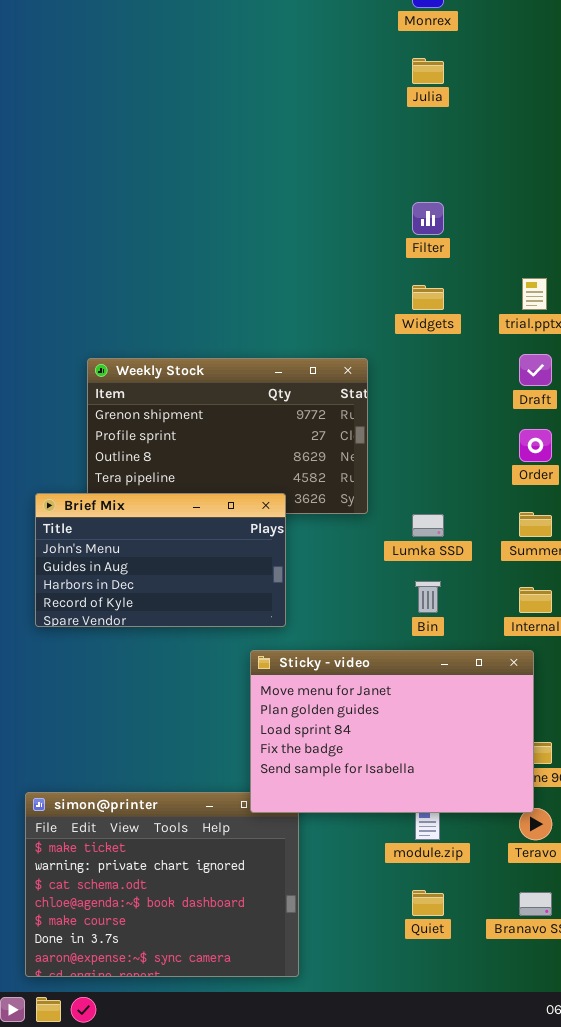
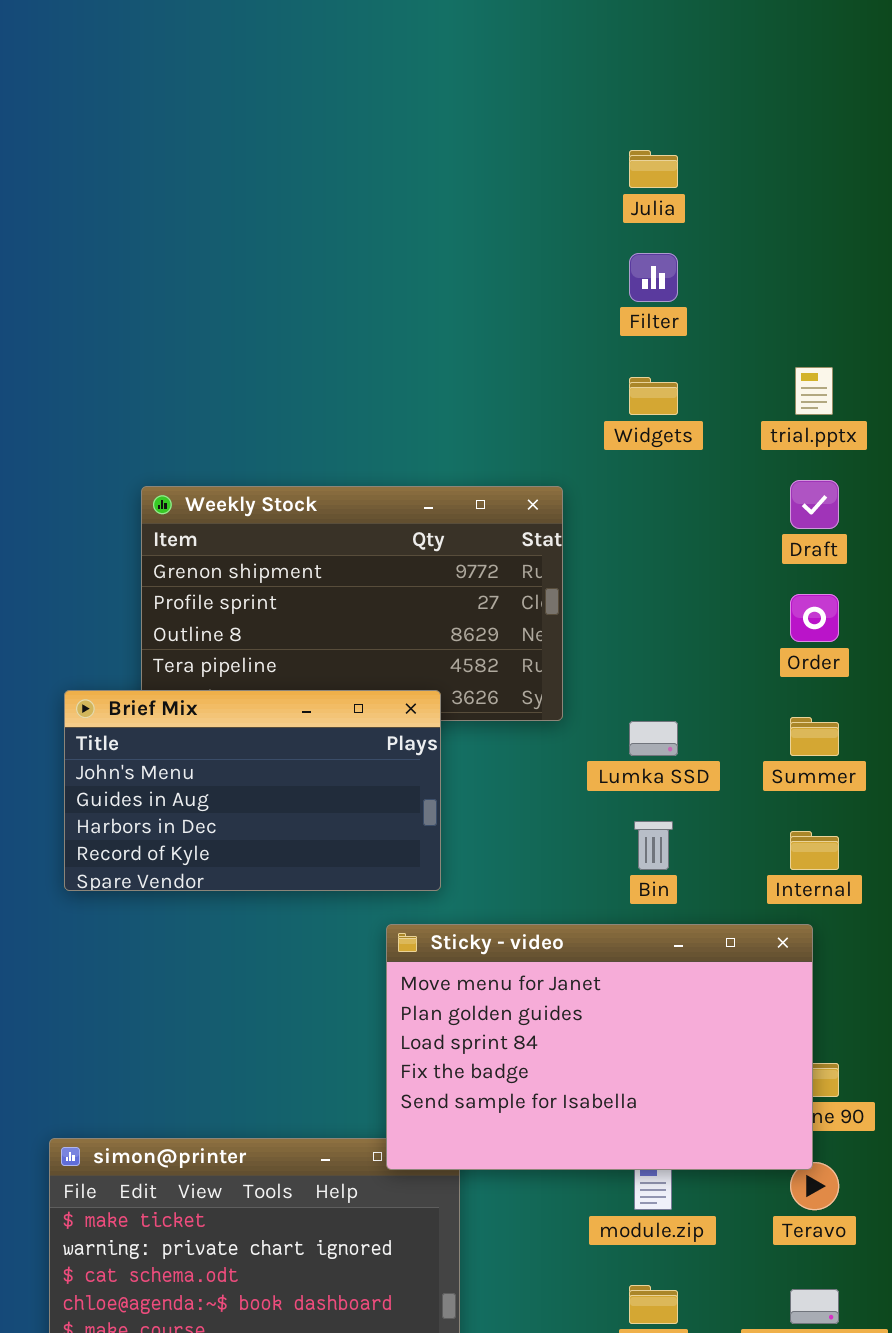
Julia: [412,58,444,84] -> [629,150,678,188], moved

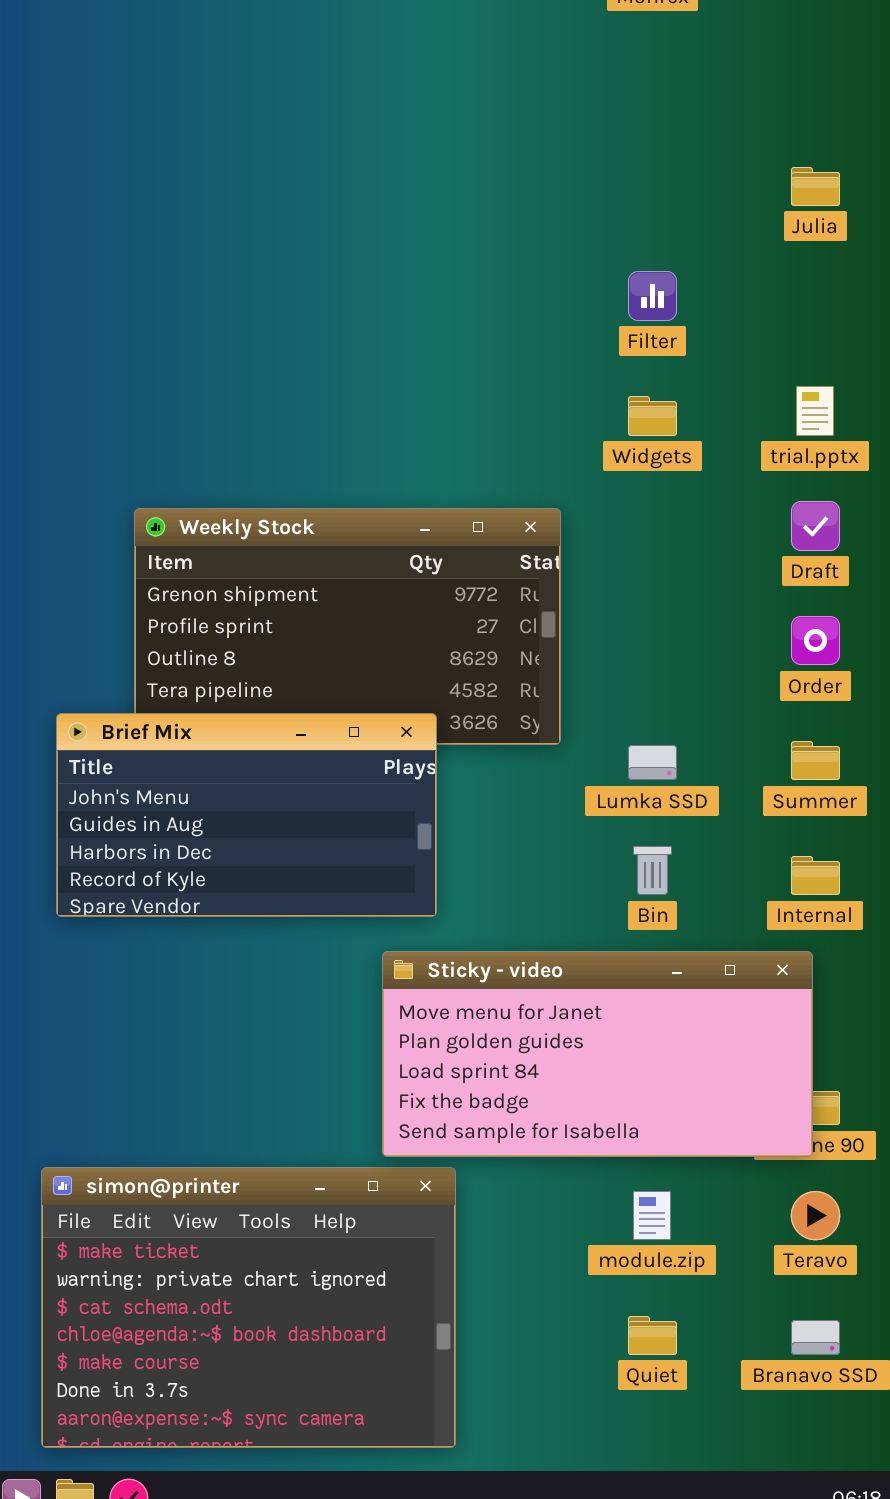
Julia: [629,150,678,188] -> [791,167,840,206], moved
Sticky - video: [386,924,813,1170] -> [382,951,813,1157], resized

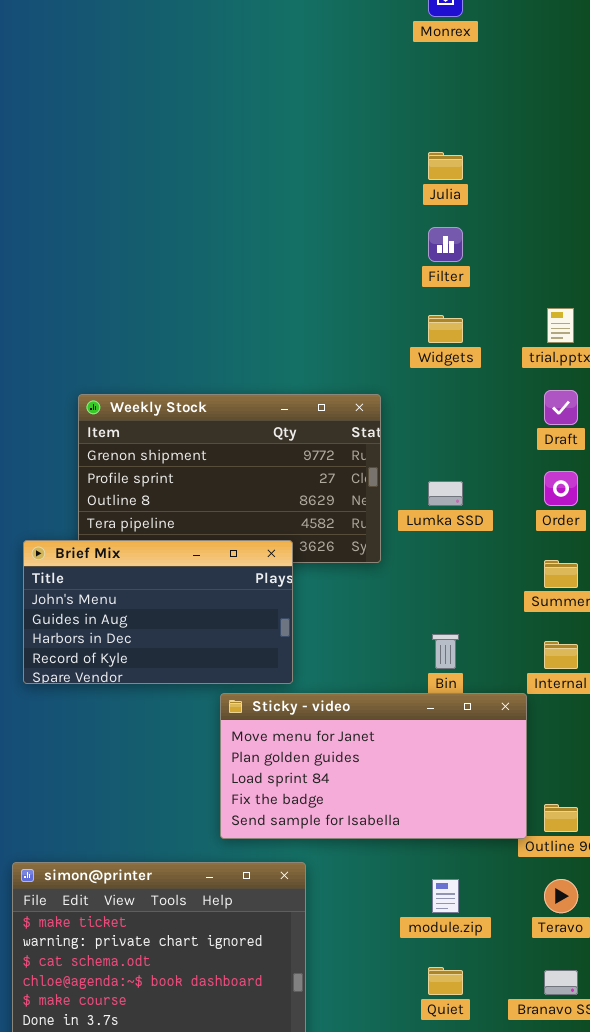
Julia: [791,167,840,206] -> [428,152,463,180], moved
Lumka SSD: [628,745,677,780] -> [428,481,463,506], moved
Sticky - video: [382,951,813,1157] -> [220,693,527,839], moved

